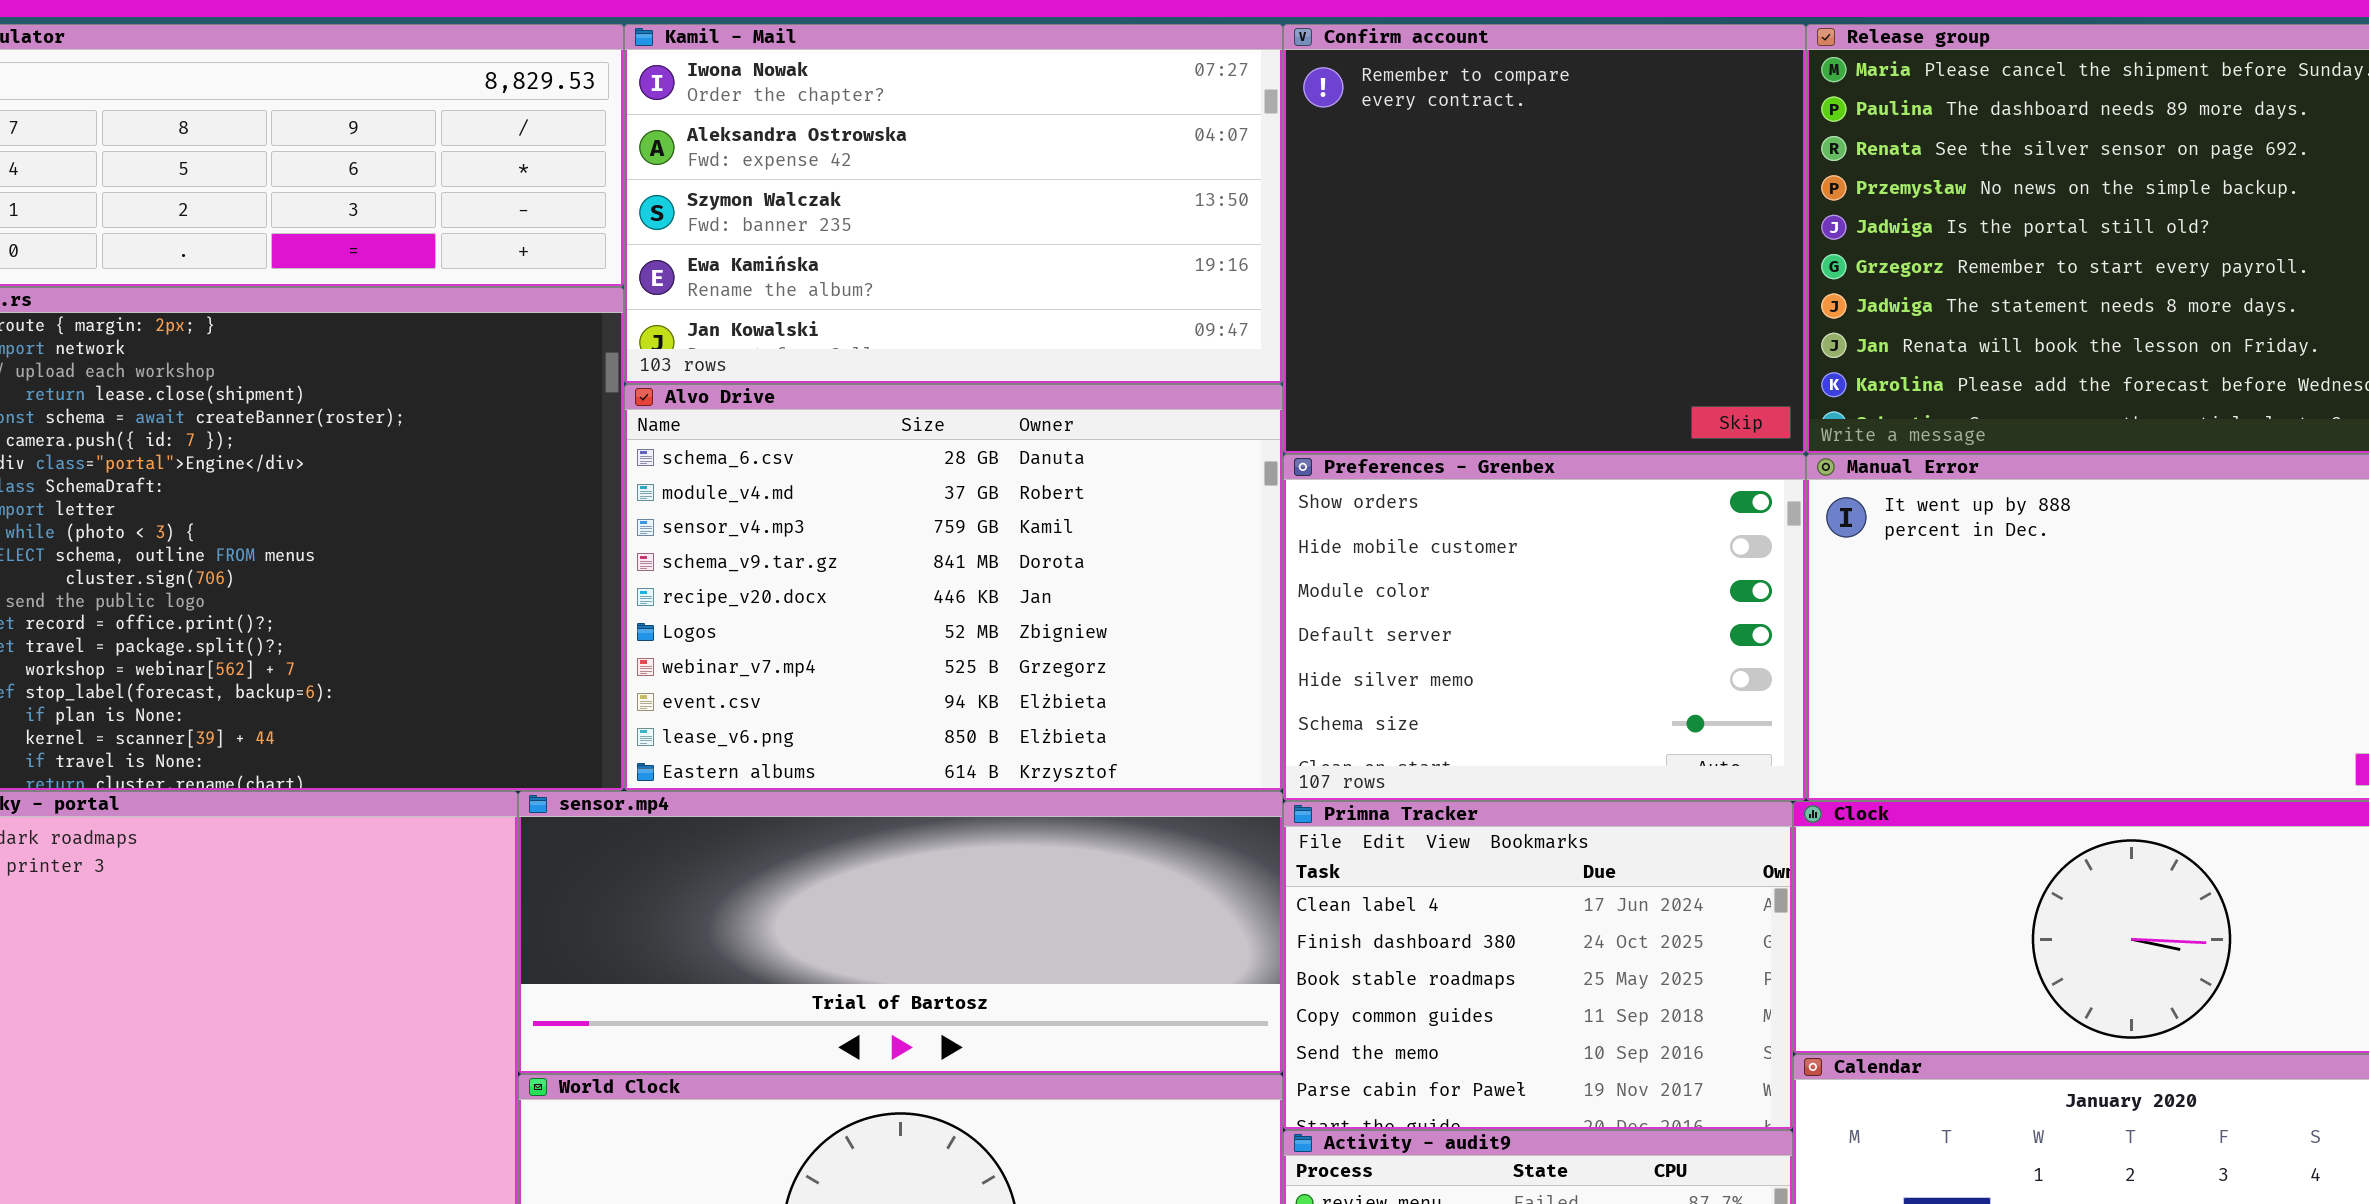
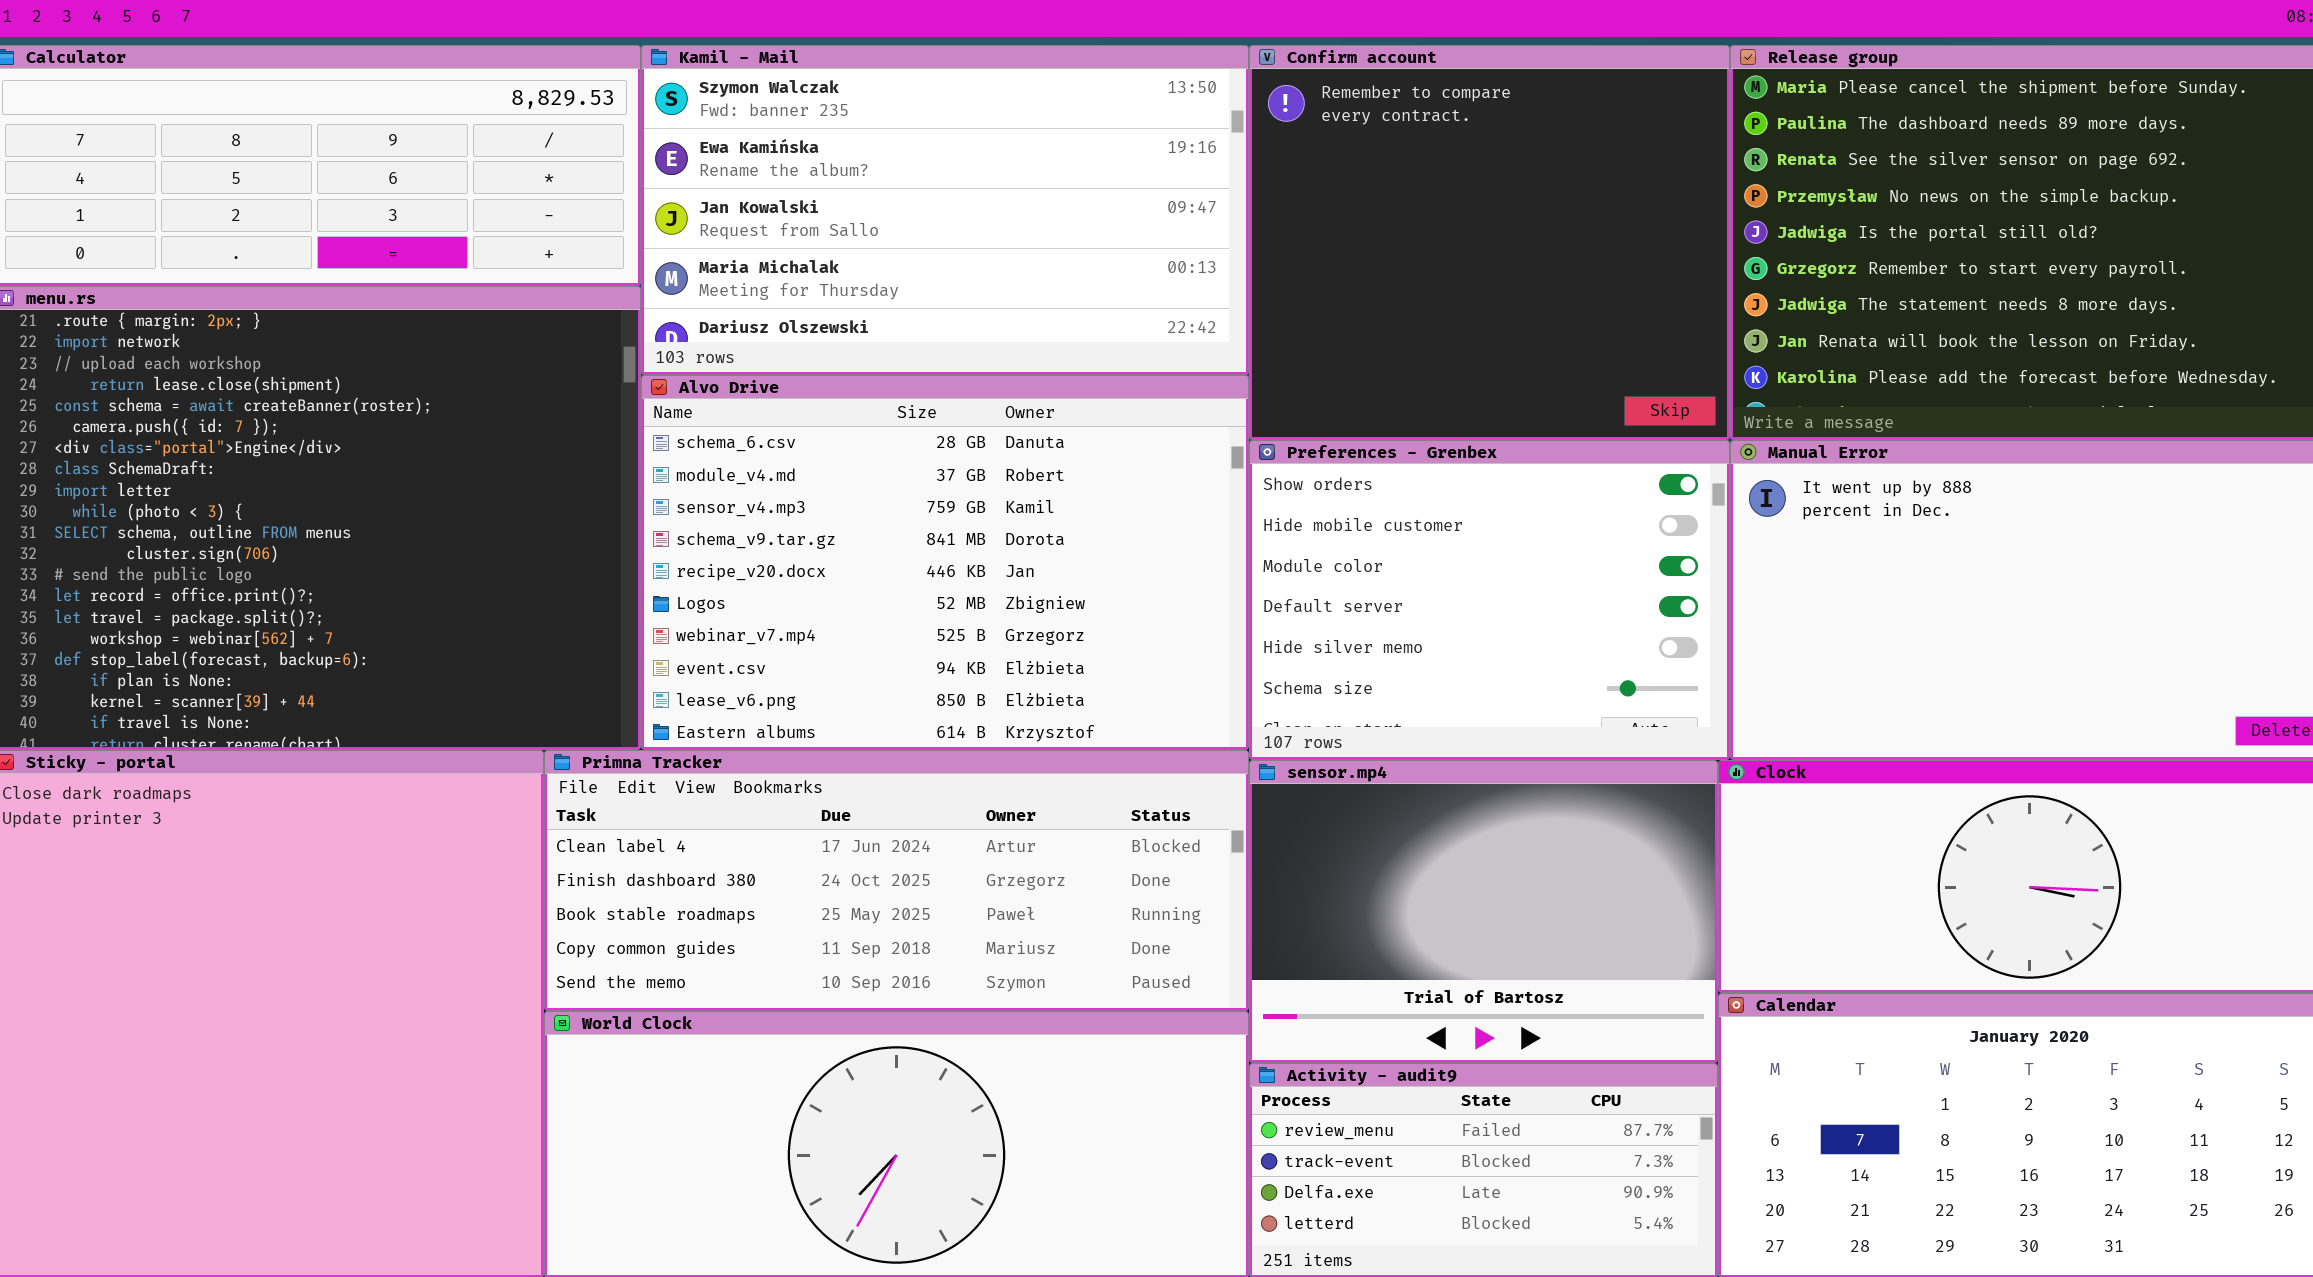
Kamil - Mail: [624,24,1283,384] -> [641,45,1249,375], scrolled down 2 rows
sensor.mp4: [518,791,1283,1074] -> [1249,760,1718,1063], moved, resized
Primna Tracker: [1283,801,1793,1130] -> [544,750,1249,1011], moved, resized

